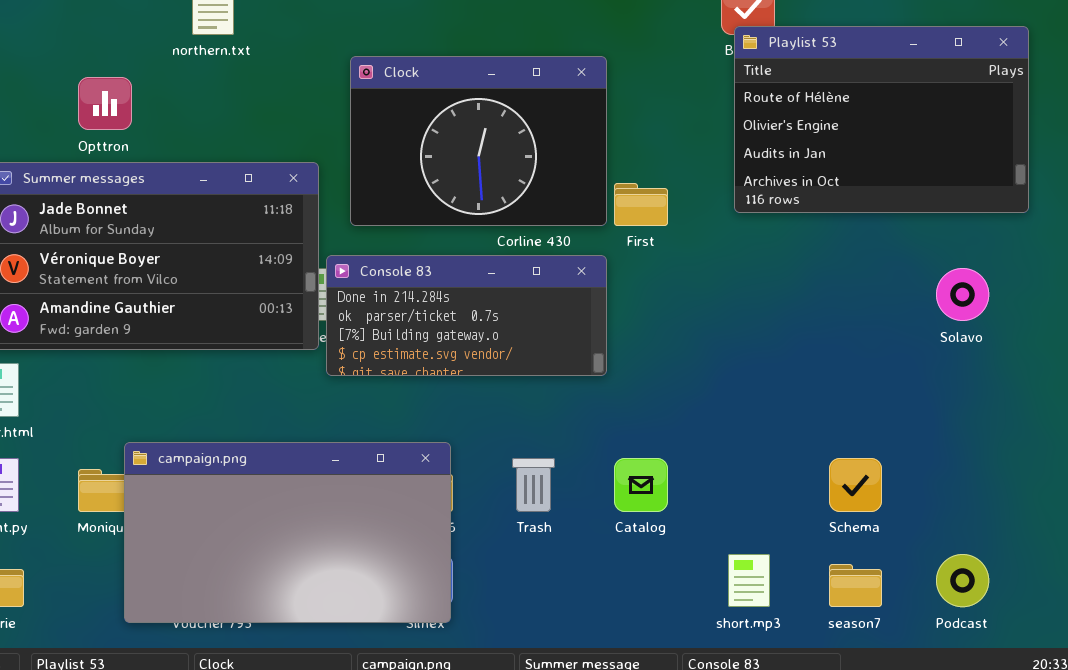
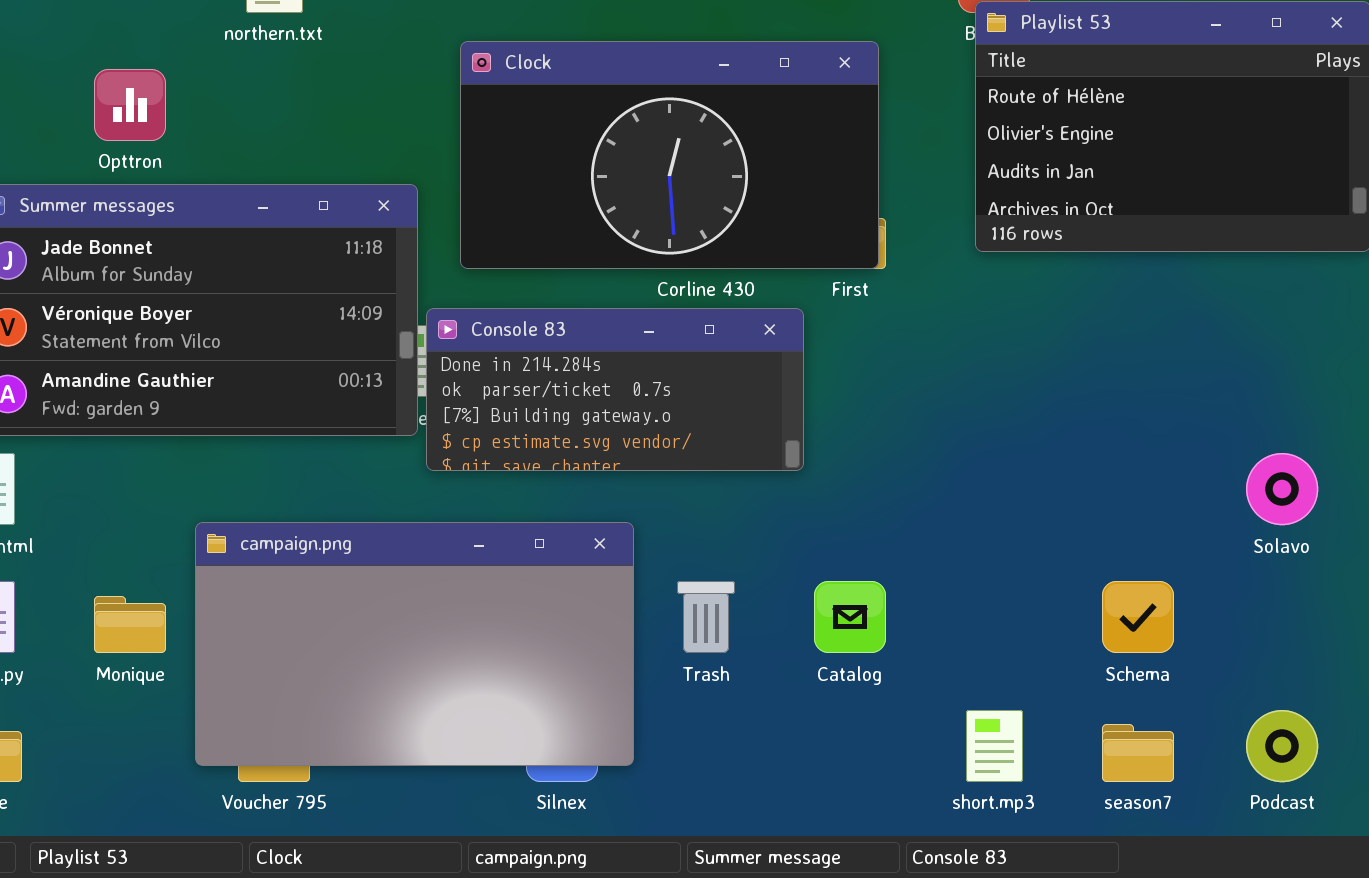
Clock: [350,56,607,226] -> [460,41,879,269], resized
Solavo: [936,268,989,321] -> [1246,453,1318,525], moved
campaign.png: [124,442,451,623] -> [195,522,634,766], moved

